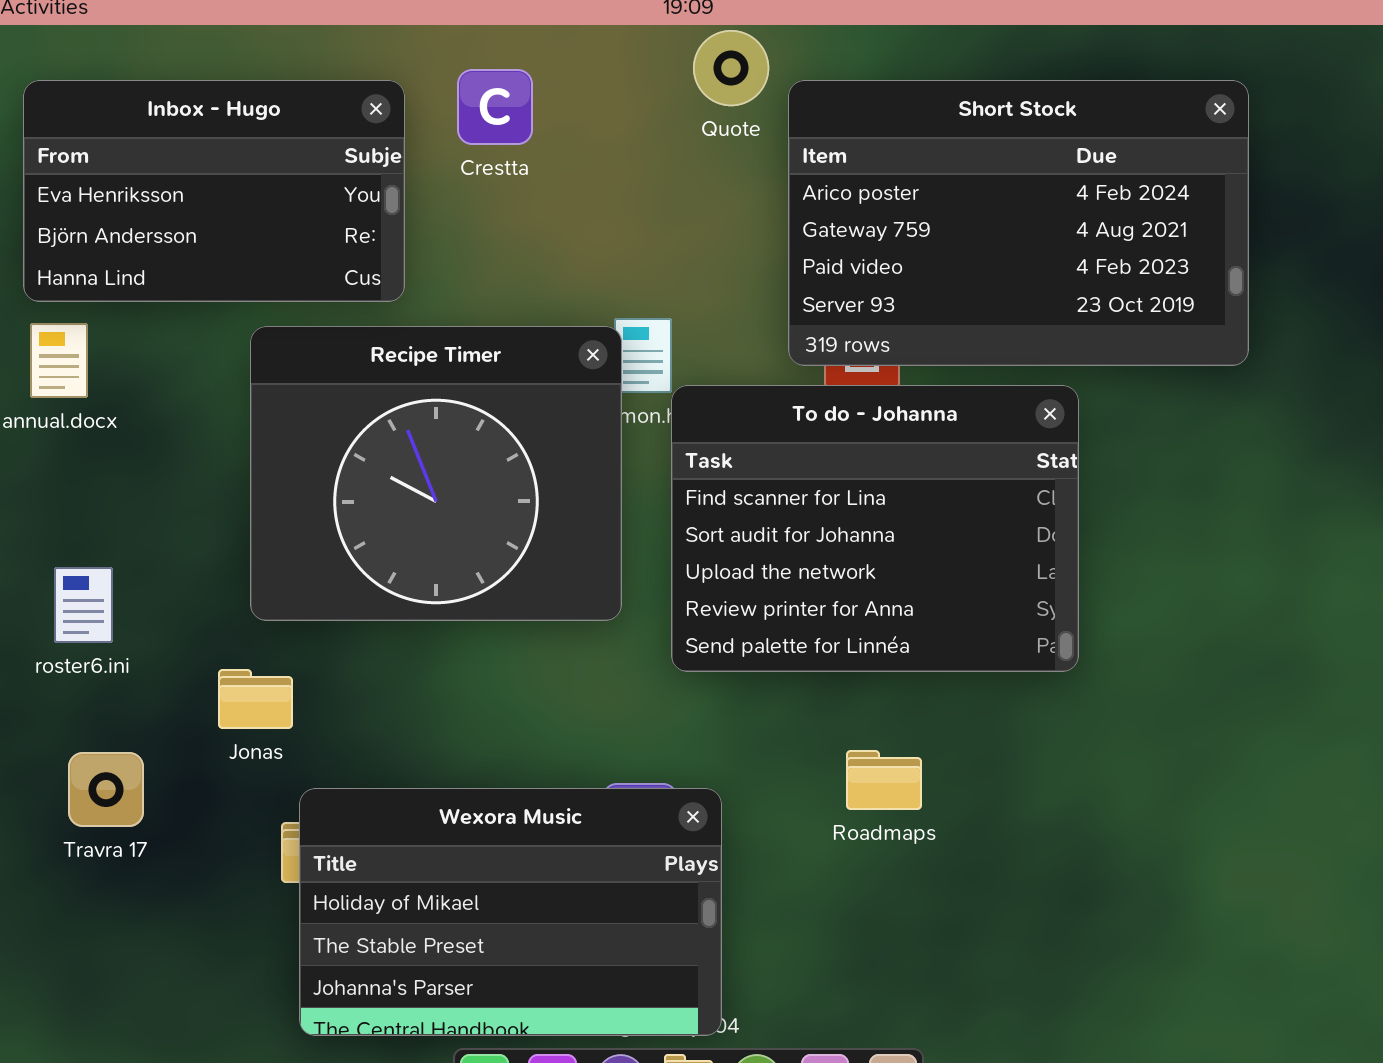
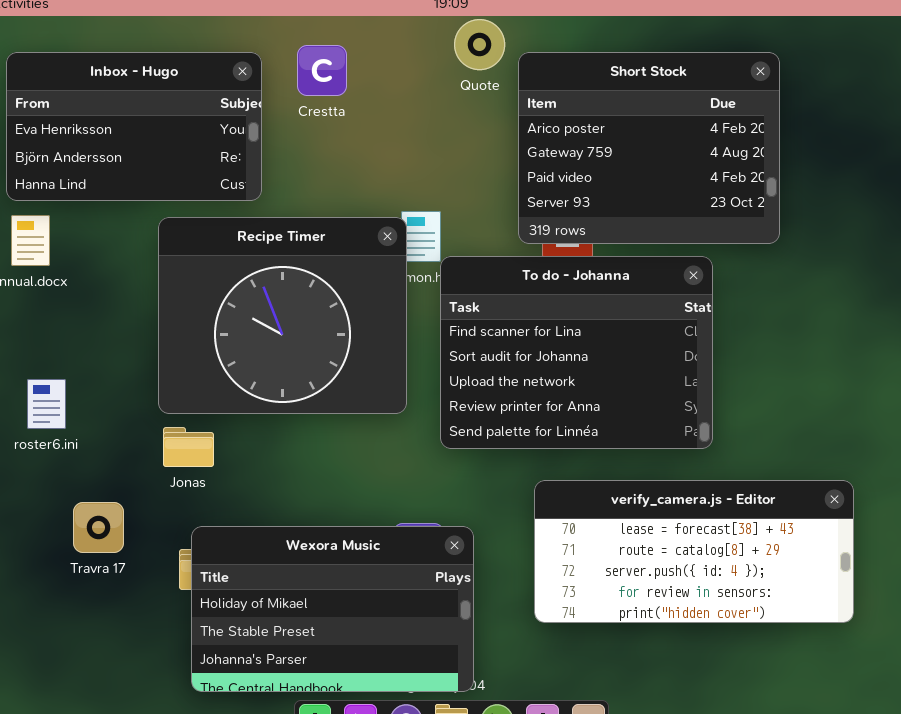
Short Stock: [788,80,1249,366] -> [518,52,780,244], resized
Jonas: [218,669,293,729] -> [163,427,214,467], moved
verify_camera.js - Editor: none -> [534,480,854,623], opened
Travra 17: [68,752,144,827] -> [73,502,124,553], moved

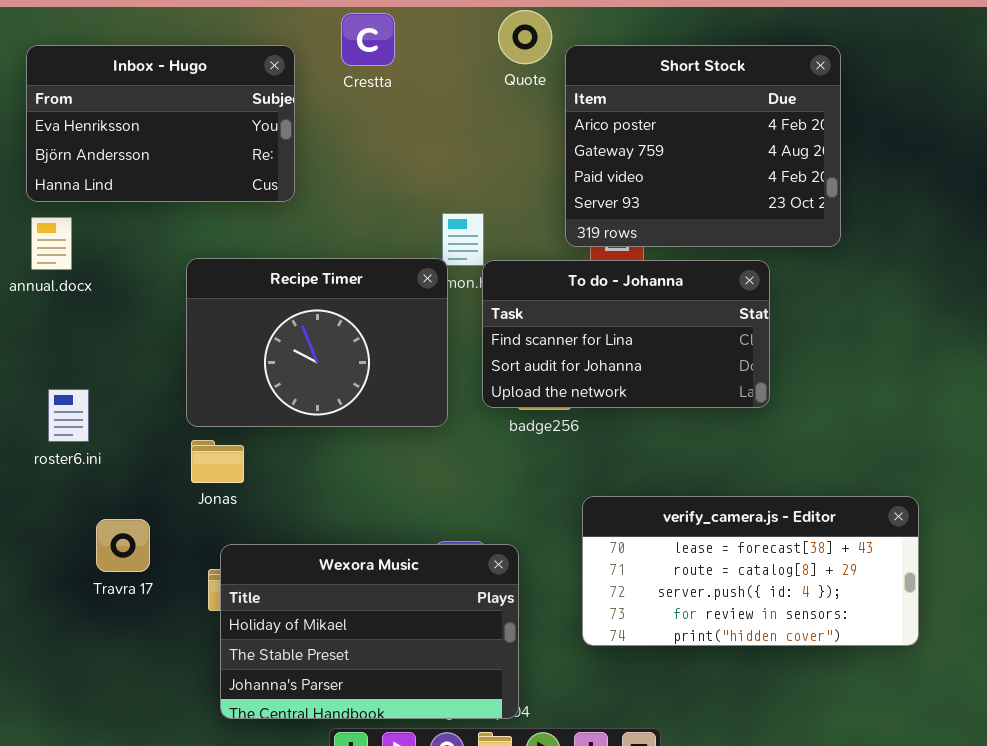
Crestta: [297,45,347,96] -> [341,13,395,66], moved
Recipe Timer: [158,217,407,414] -> [186,258,448,427], resized
To do - Johanna: [440,256,713,449] -> [482,260,770,408], resized

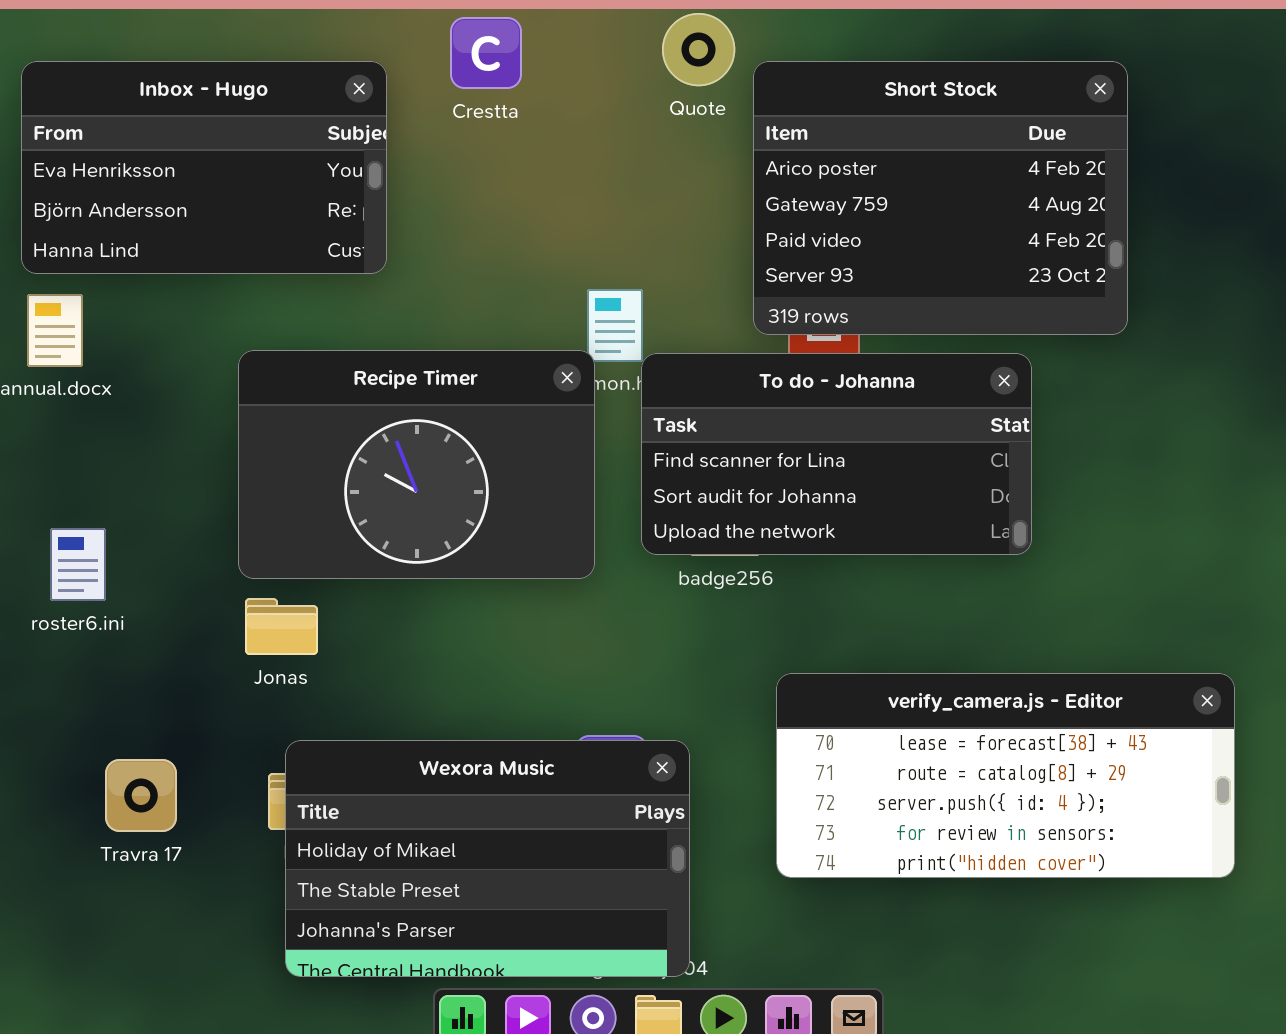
Travra 17: [96,519,150,572] -> [105,759,177,832], moved

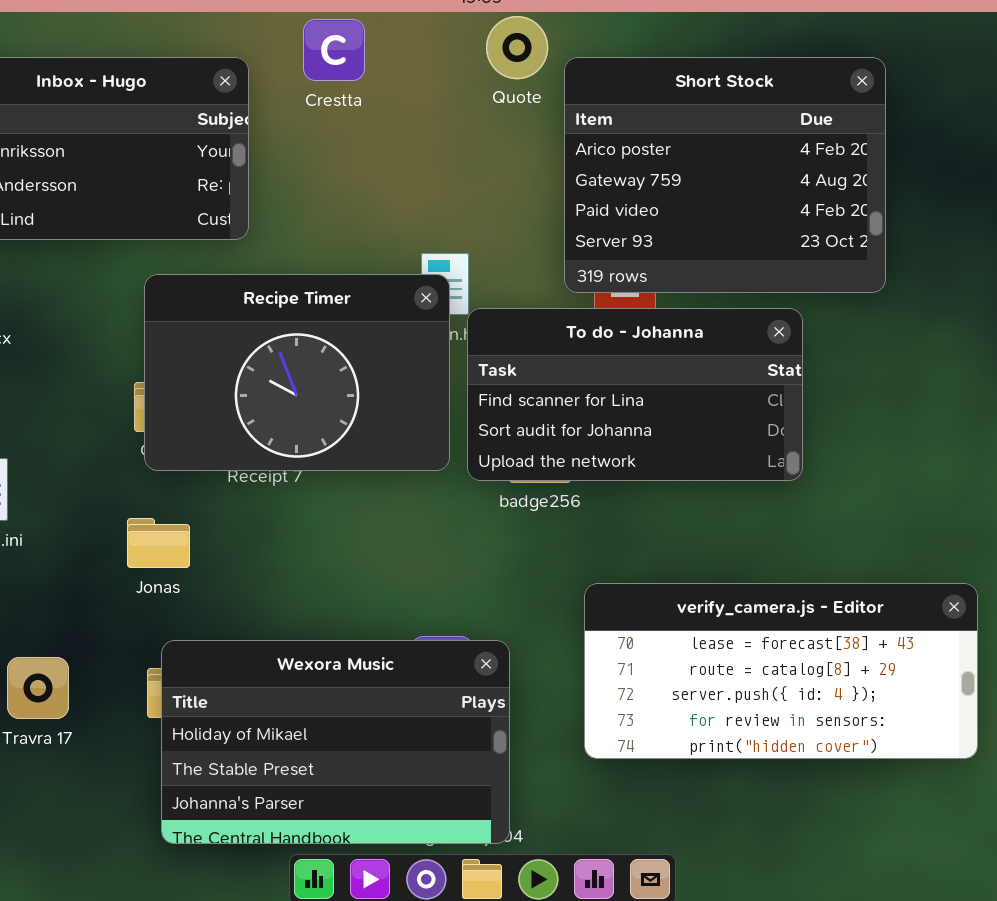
Recipe Timer: [238,350,595,579] -> [144,274,450,471], moved

